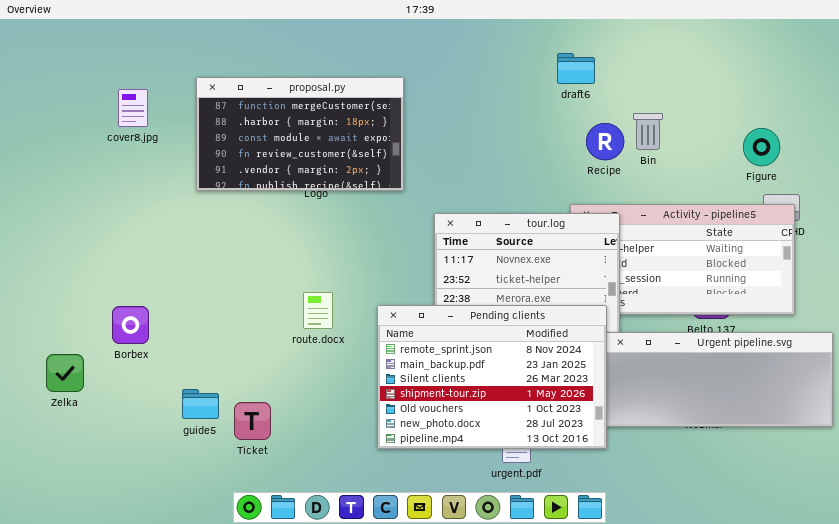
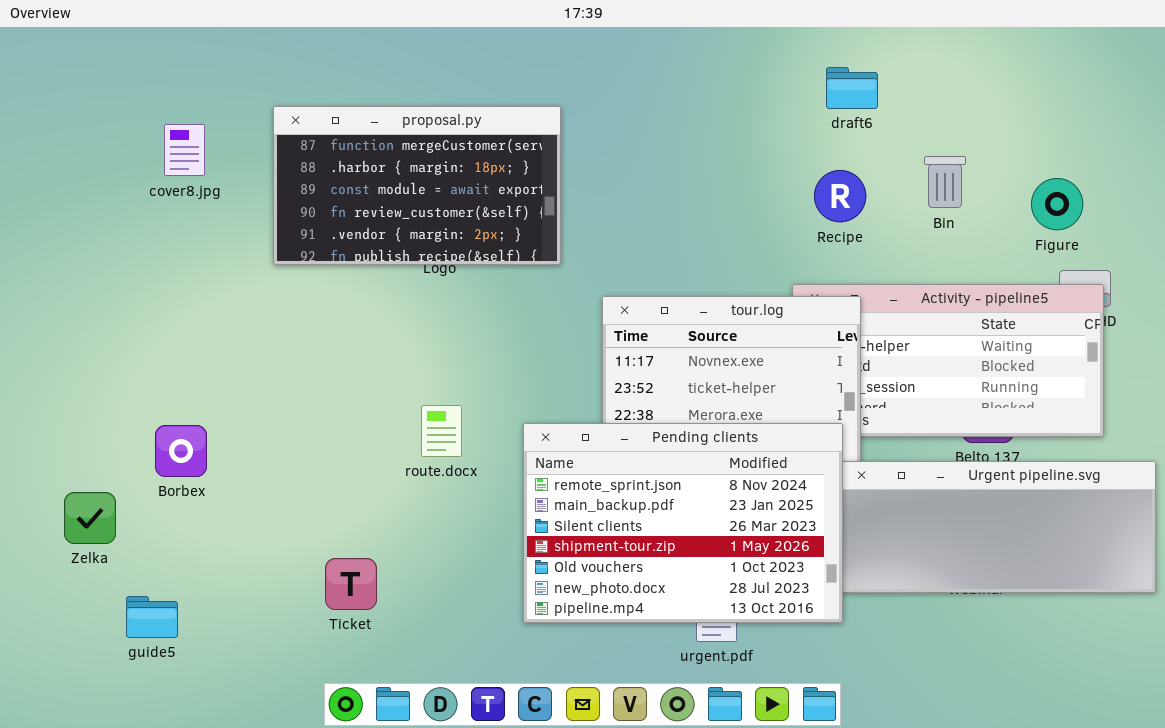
draft6: [557,53,595,84] -> [826,67,878,109], moved
Bin: [633,113,663,150] -> [924,156,966,208], moved
guide5: [182,389,219,419] -> [126,596,178,638], moved

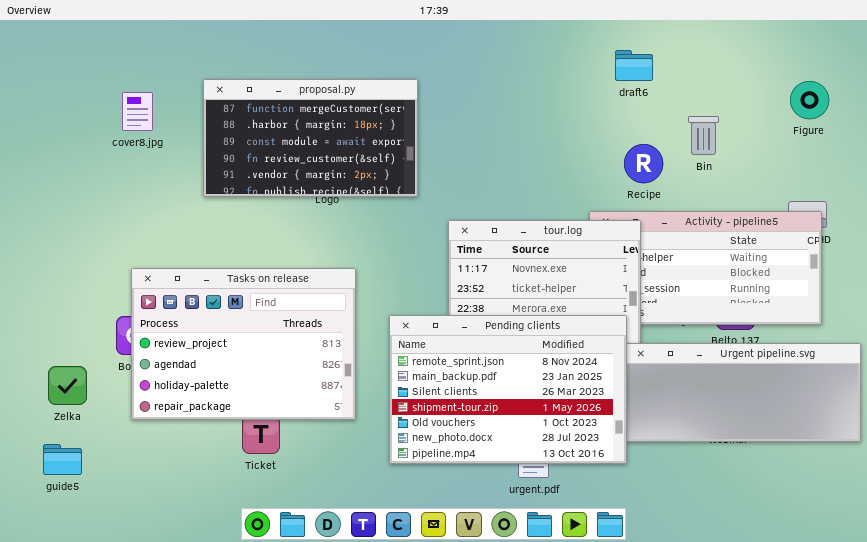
Recipe: [814,170,866,222] -> [624,144,663,183], moved
Figure: [1031,178,1083,230] -> [790,81,829,119], moved
Tasks on release: none -> [131,268,356,420], opened
guide5: [126,596,178,638] -> [43,444,82,475], moved

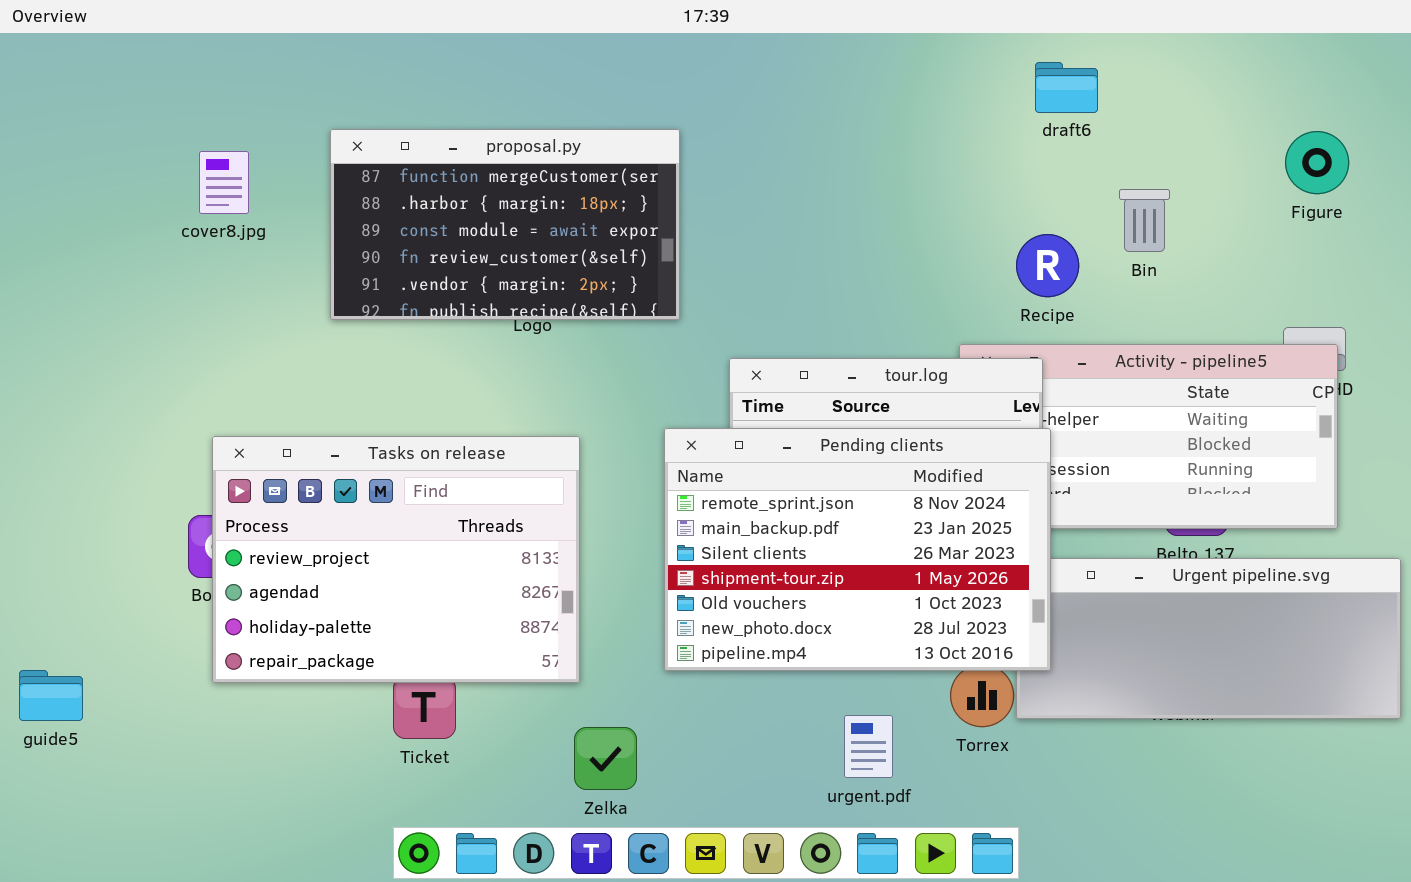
draft6: [615,50,653,81] -> [1035,62,1098,113], moved
Pending clients: [389,315,627,464] -> [664,428,1051,671], moved
Zelka: [48,366,87,405] -> [574,727,637,790], moved
guide5: [43,444,82,475] -> [19,670,83,721], moved

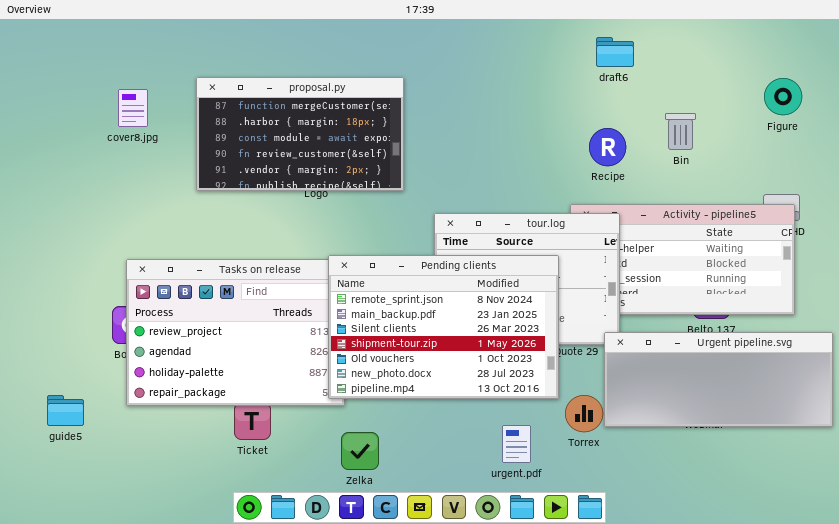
draft6: [1035,62,1098,113] -> [596,37,634,67], moved
Recipe: [1016,234,1079,297] -> [589,128,626,166], moved
Pending clients: [664,428,1051,671] -> [328,255,559,399], moved
guide5: [19,670,83,721] -> [47,395,84,426], moved

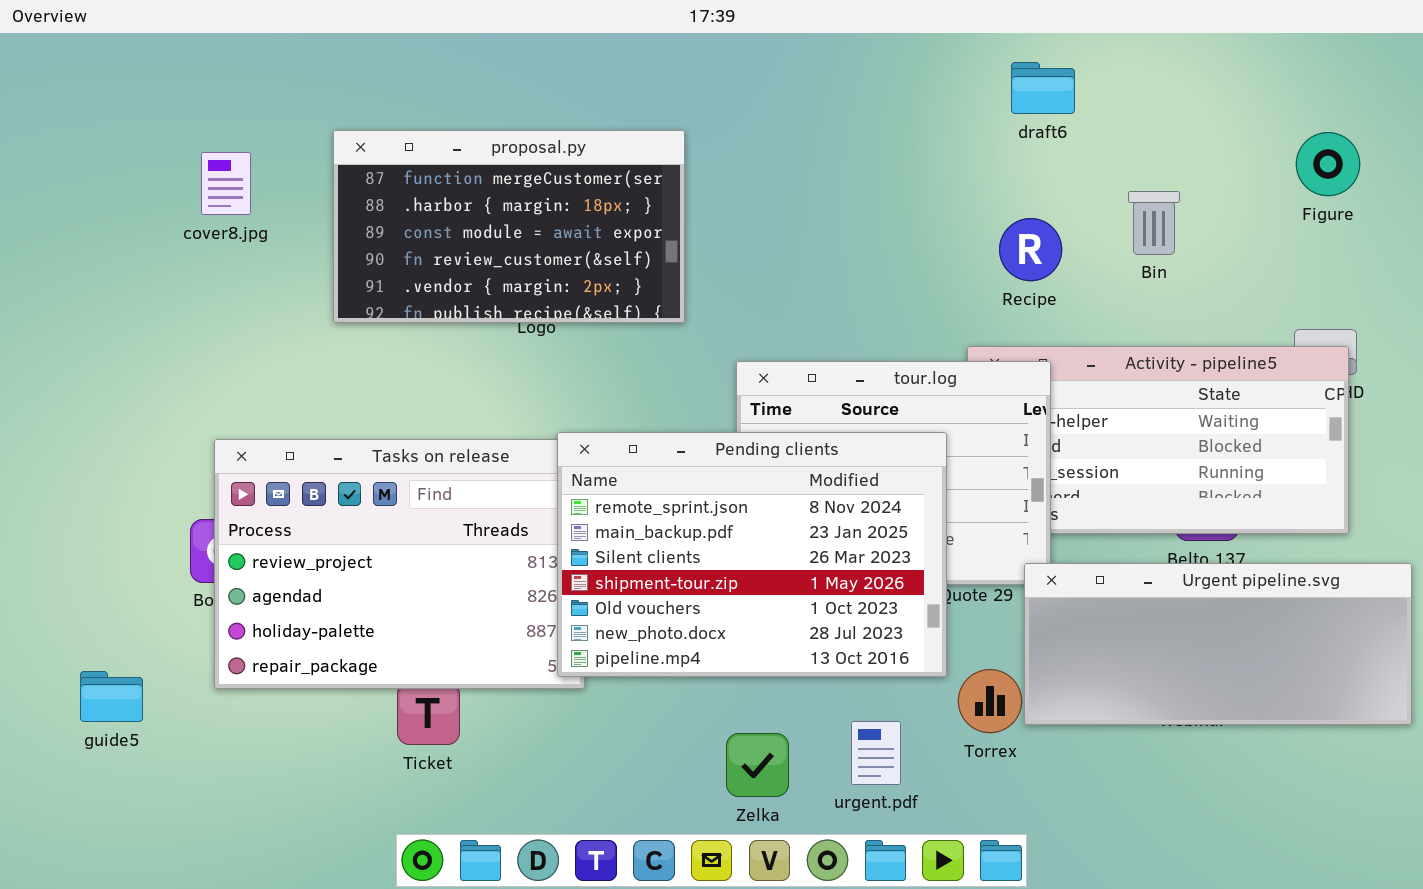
Zelka: [341,432,379,470] -> [726,733,789,797], moved

